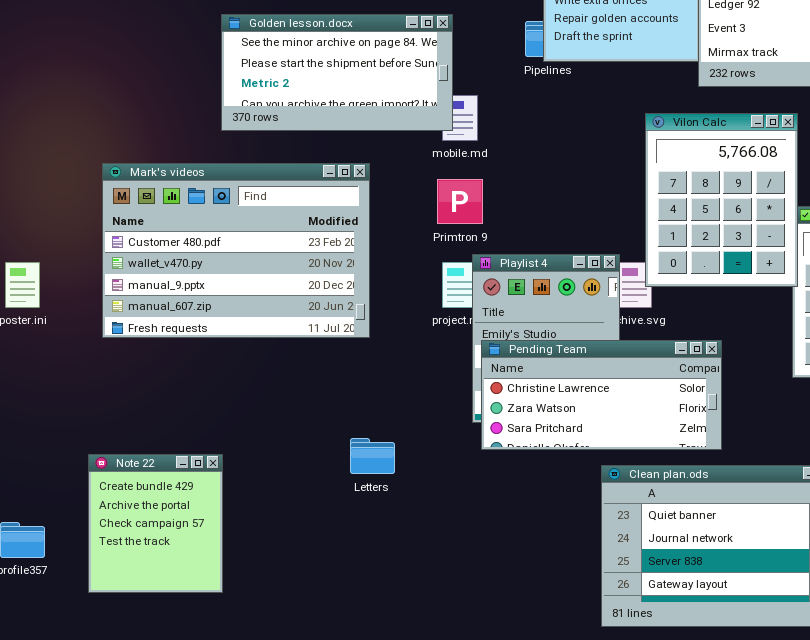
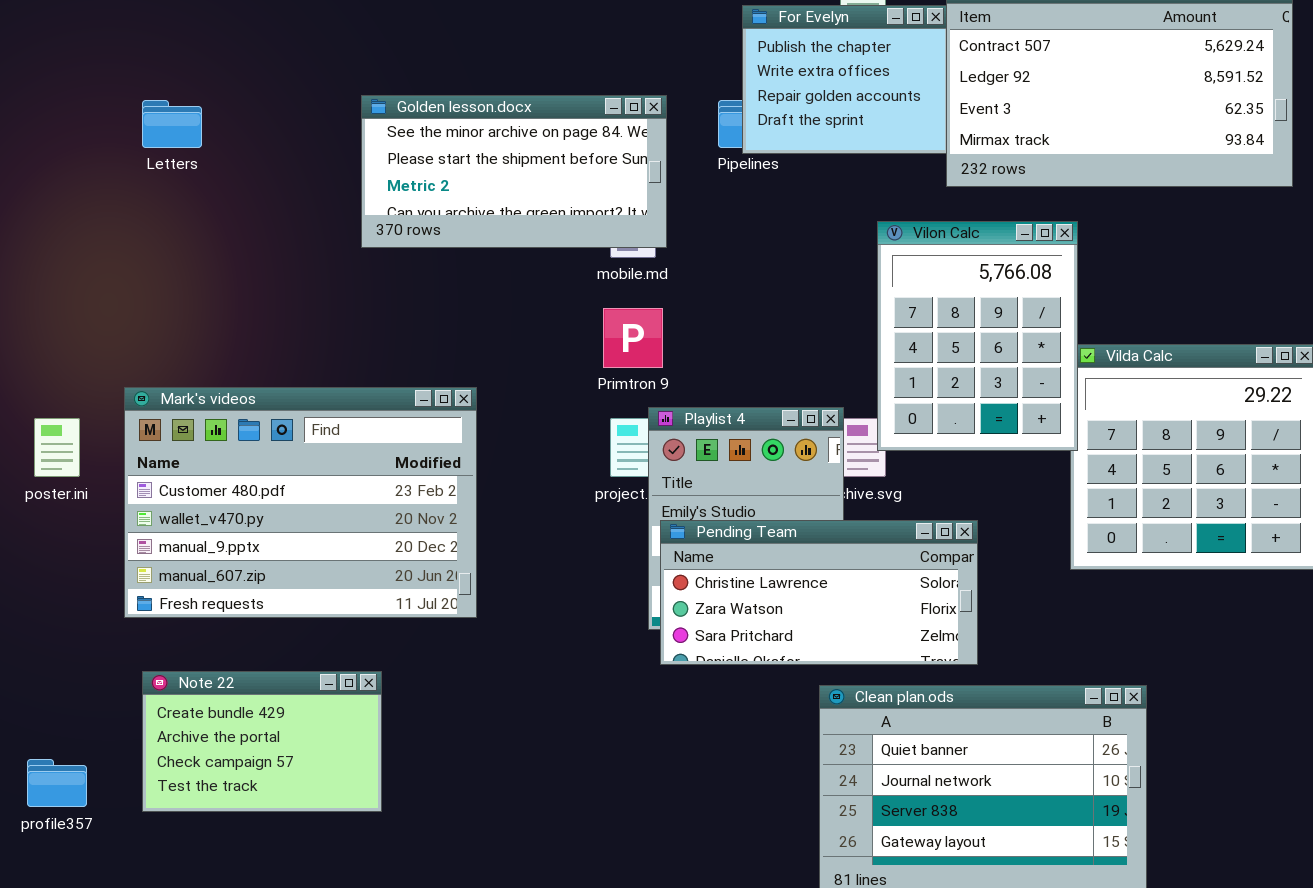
Golden lesson.docx: [221,14,453,131] -> [361,95,667,248], moved
Mark's videos: [102,163,370,338] -> [124,387,477,618], moved
Letters: [350,438,395,474] -> [142,100,202,148], moved
Note 22: [88,454,223,593] -> [142,671,382,812], resized

